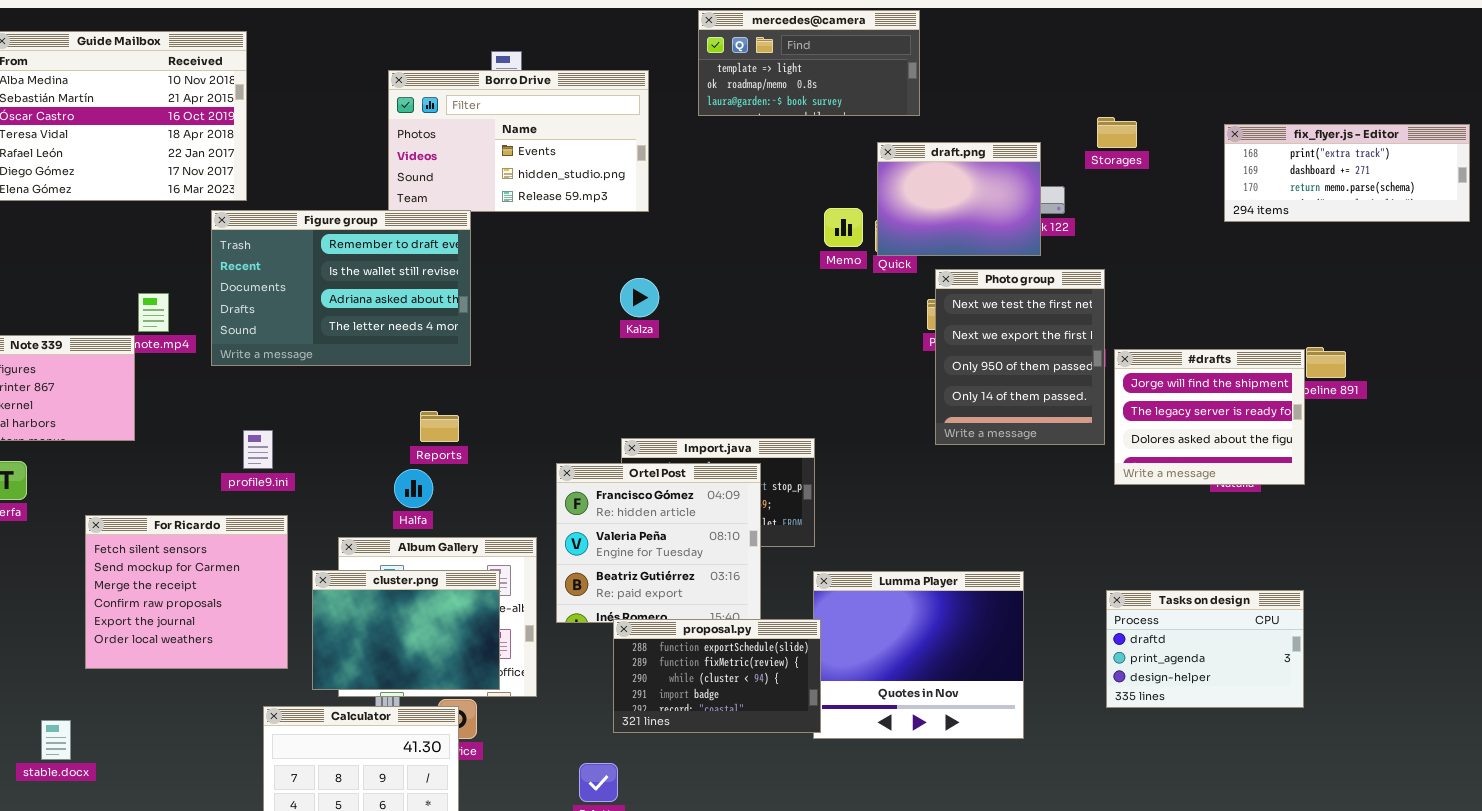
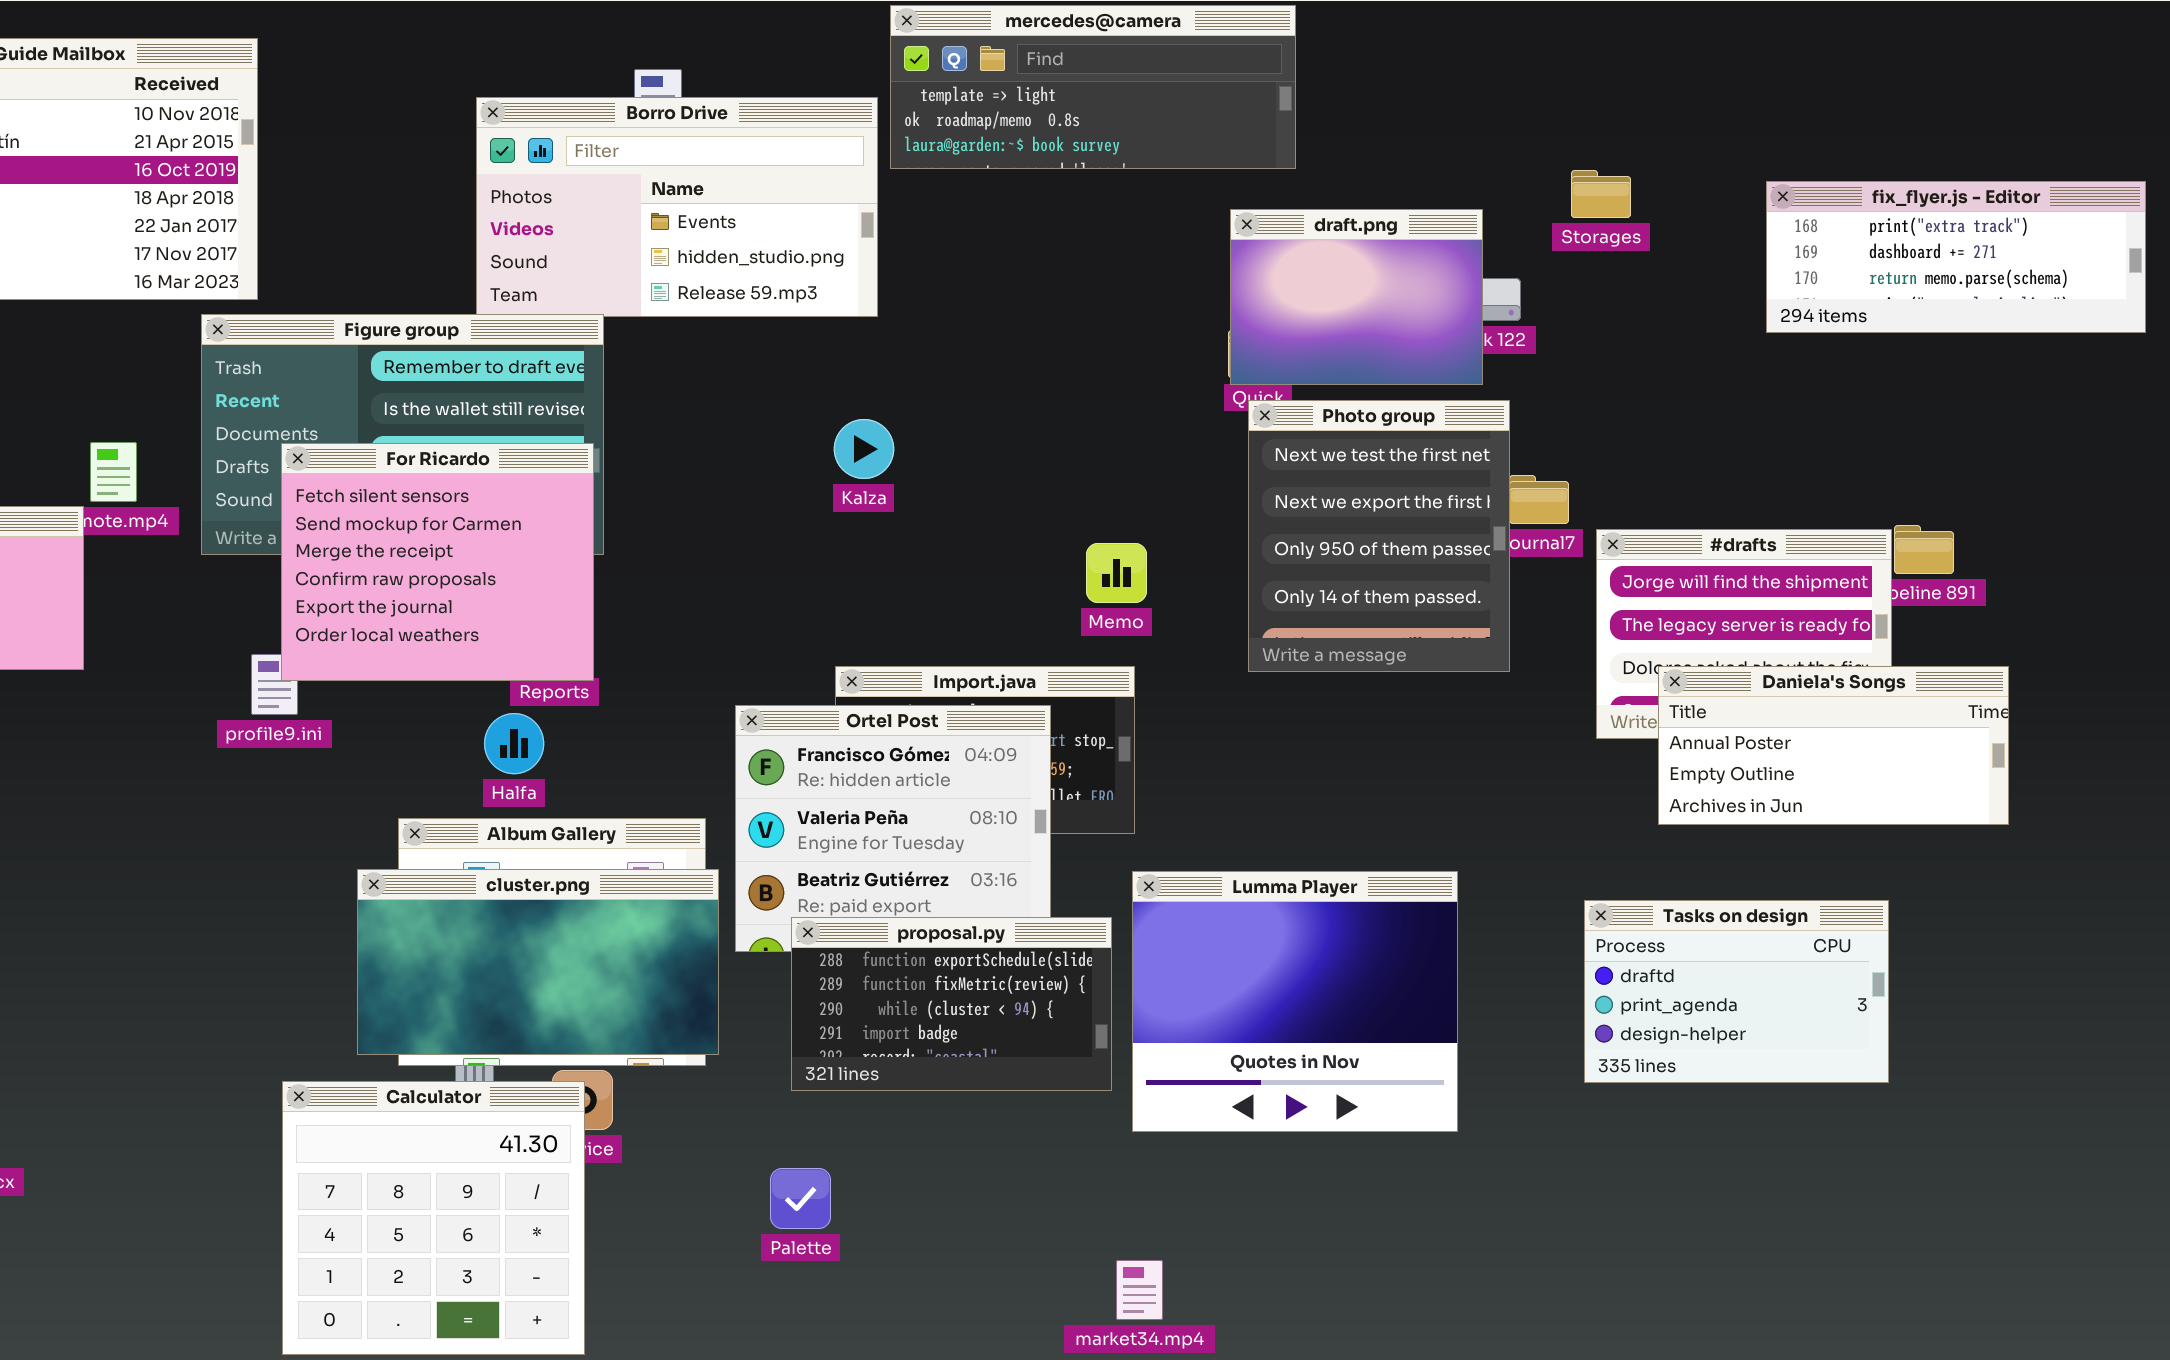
mercedes@camera: [698,10,920,116] -> [890,5,1296,169], resized
Memo: [824,208,863,247] -> [1086,543,1147,603], moved
Photo group: [935,269,1105,445] -> [1248,400,1510,672], moved
Daniela's Songs: none -> [1658,666,2009,825], opened
For Ricardo: [85,515,288,669] -> [281,443,594,681], moved
cluster.png: [312,570,500,690] -> [357,869,719,1055], resized
proposal.py: [613,619,821,733] -> [791,917,1112,1091], moved

